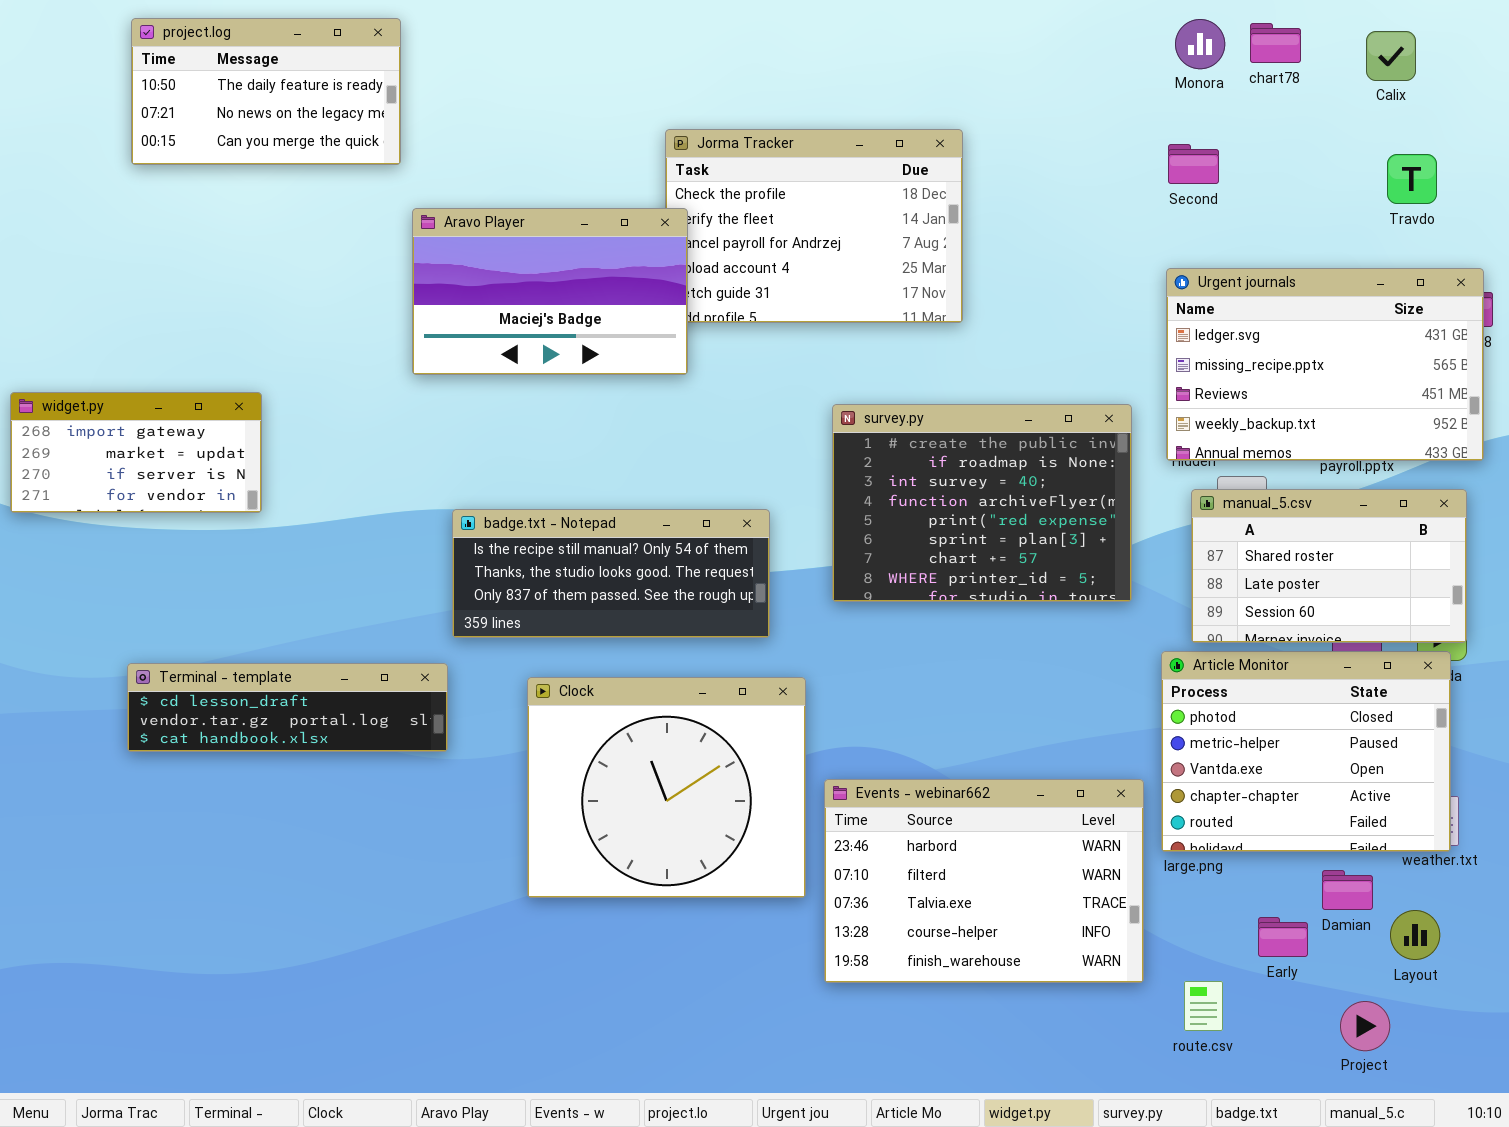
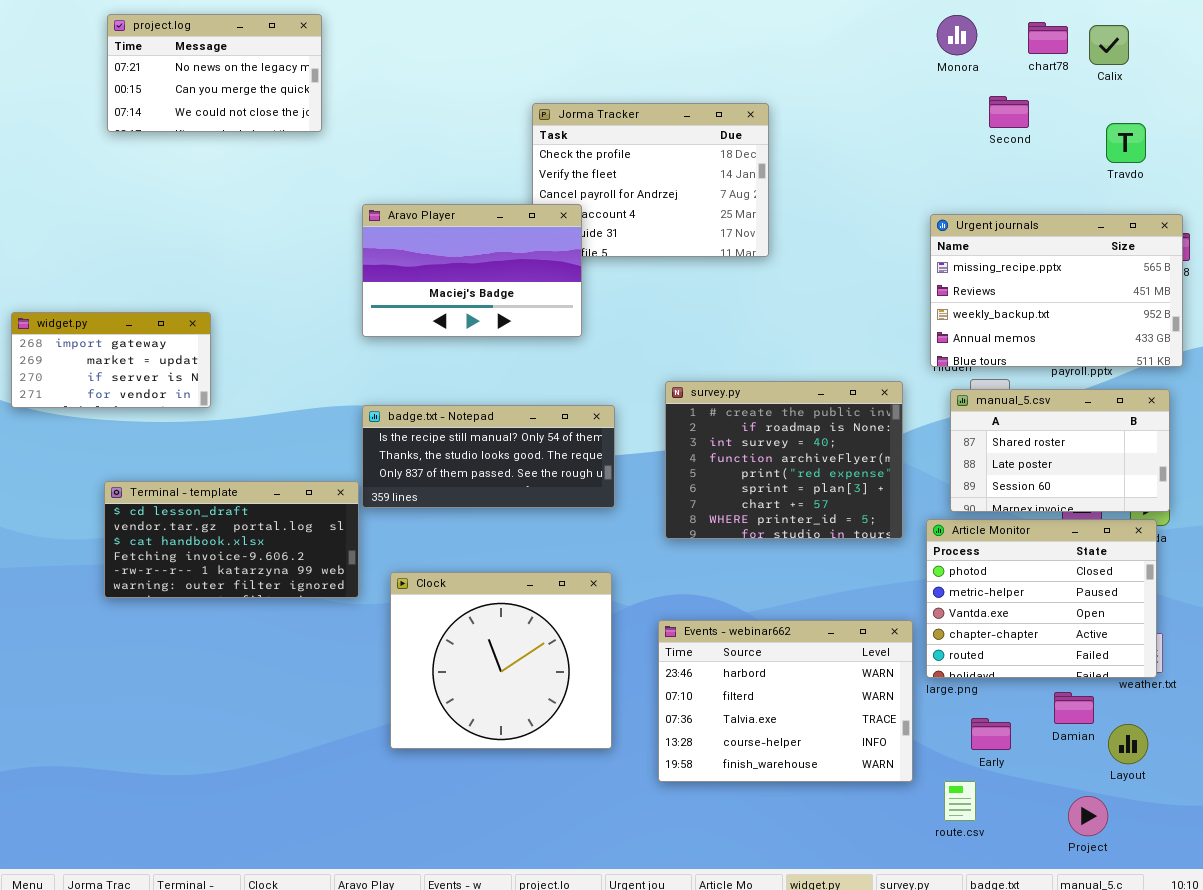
project.log: [131,18,401,165] -> [107,14,322,132], scrolled down 1 row
chart78: [1250,23,1301,63] -> [1028,22,1068,54], moved
Second: [1168,144,1219,184] -> [989,96,1029,128], moved
Aravo Player: [412,208,688,375] -> [362,204,582,337], moved
Urgent journals: [1166,268,1484,461] -> [930,214,1183,367], scrolled down 1 row
survey.py: [832,404,1132,602] -> [665,381,903,539], moved
Terminal - template: [127,663,448,752] -> [104,481,359,598], resized
Clock: [527,677,806,898] -> [390,572,612,749], moved
Early: [1258,917,1308,957] -> [971,718,1011,750], moved

